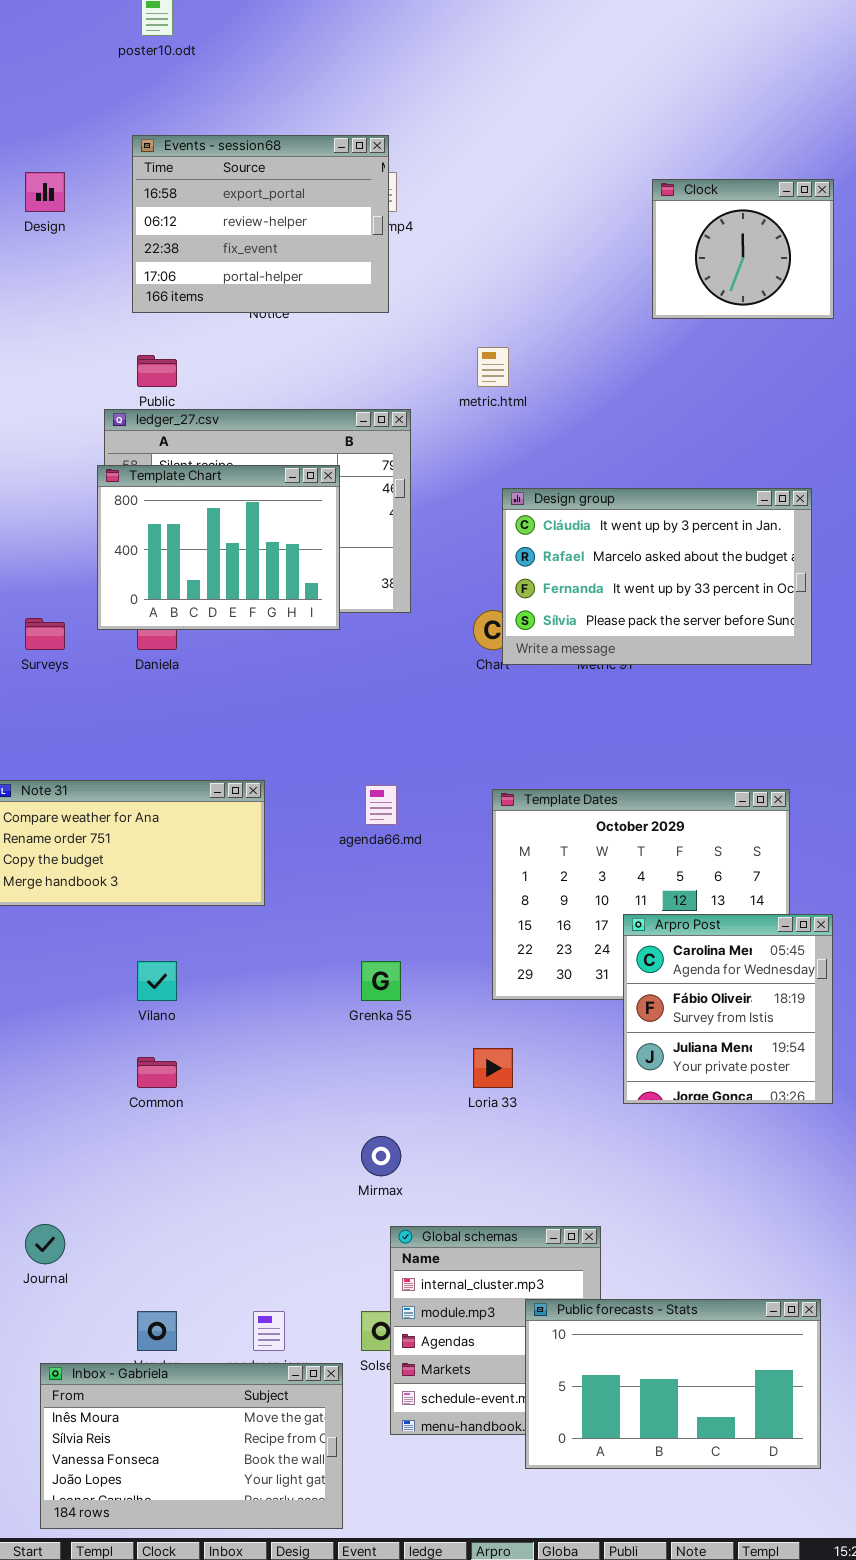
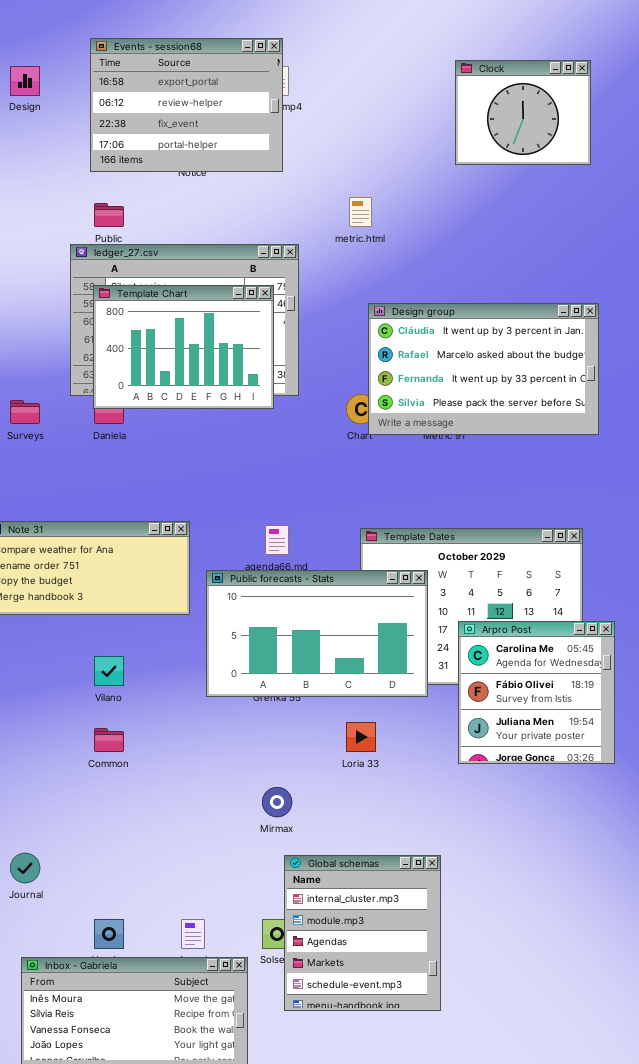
Clock: [652,179,834,319] -> [455,60,591,165], moved
Template Chart: [97,465,340,630] -> [93,285,274,409], moved
Public forecasts - Stats: [525,1299,821,1469] -> [206,570,428,697], moved

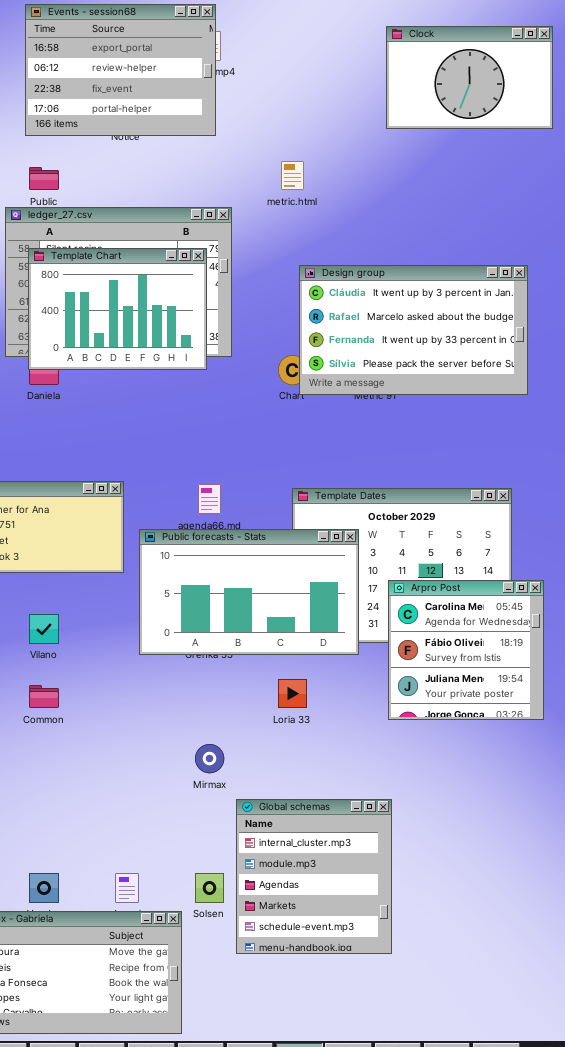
Clock: [455,60,591,165] -> [386,26,553,129], resized
Global schemas: [284,855,441,1011] -> [236,799,392,954], moved

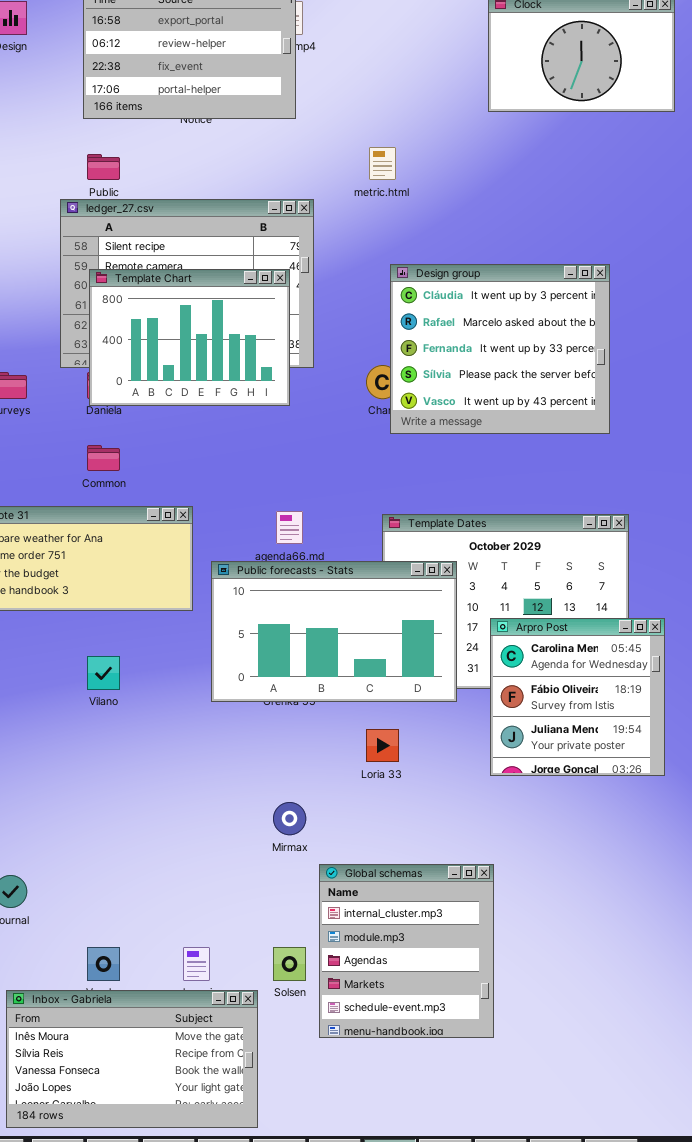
Template Chart: [28,248,207,370] -> [89,269,290,406], moved
Design group: [299,265,528,395] -> [390,264,610,434], resized
Common: [29,685,59,708] -> [87,445,120,471], moved

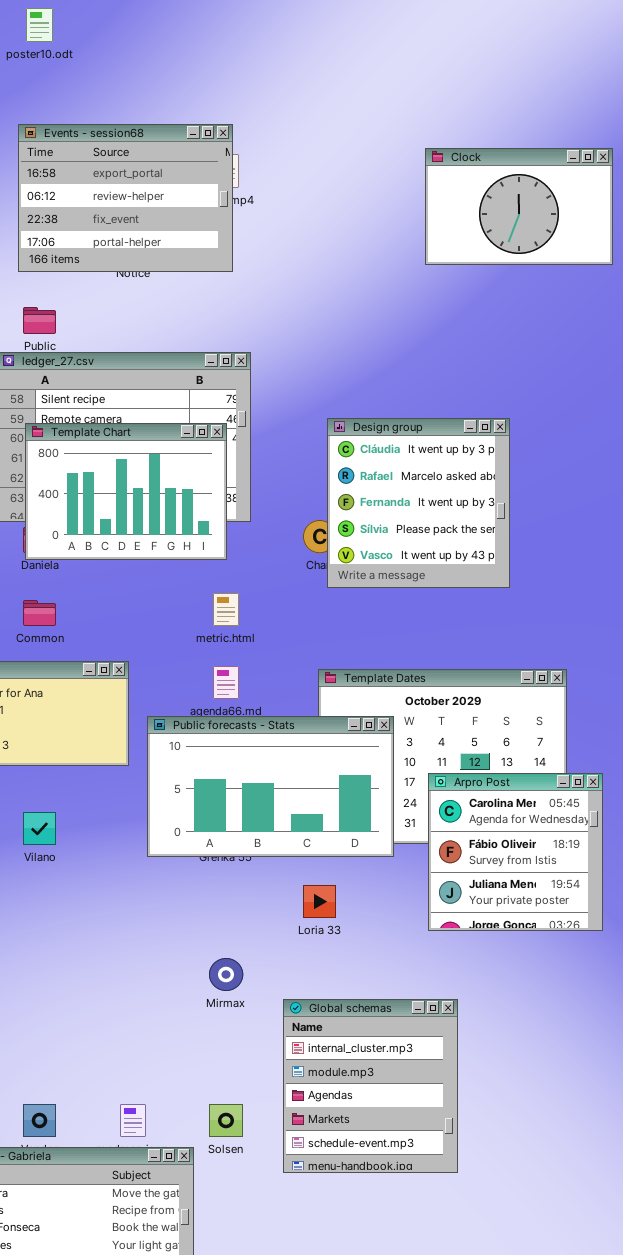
metric.html: [369,147,396,180] -> [213,593,239,626], moved
Design group: [390,264,610,434] -> [327,418,510,588], resized
Global schemas: [319,864,494,1038] -> [283,999,458,1173], moved

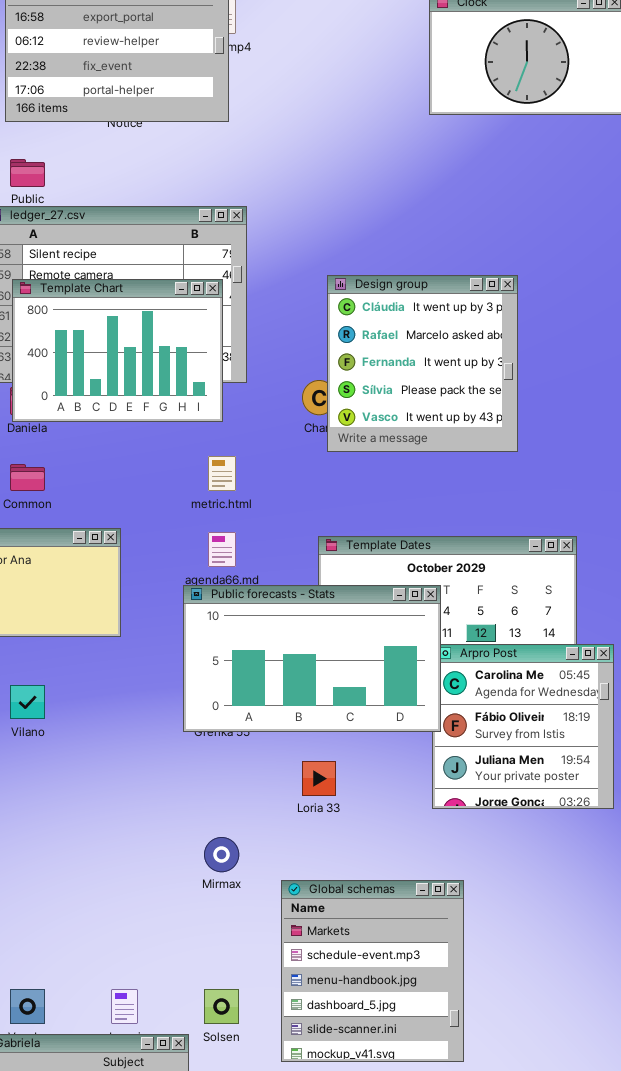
Public forecasts - Stats: [147,716,394,857] -> [183,585,441,732], moved
Global schemas: [283,999,458,1173] -> [281,880,464,1062], scrolled down 3 rows

